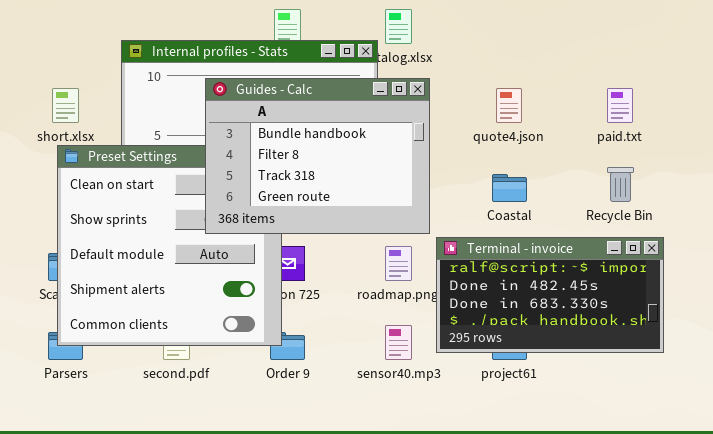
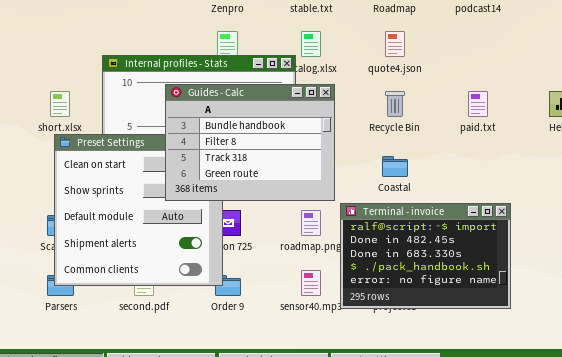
quote4.json: [496,88,522,123] -> [385,31,405,57], moved
Recycle Bin: [607,167,634,202] -> [385,91,405,117], moved
Terminal - invoice: [436,237,664,353] -> [340,203,511,309], resized

